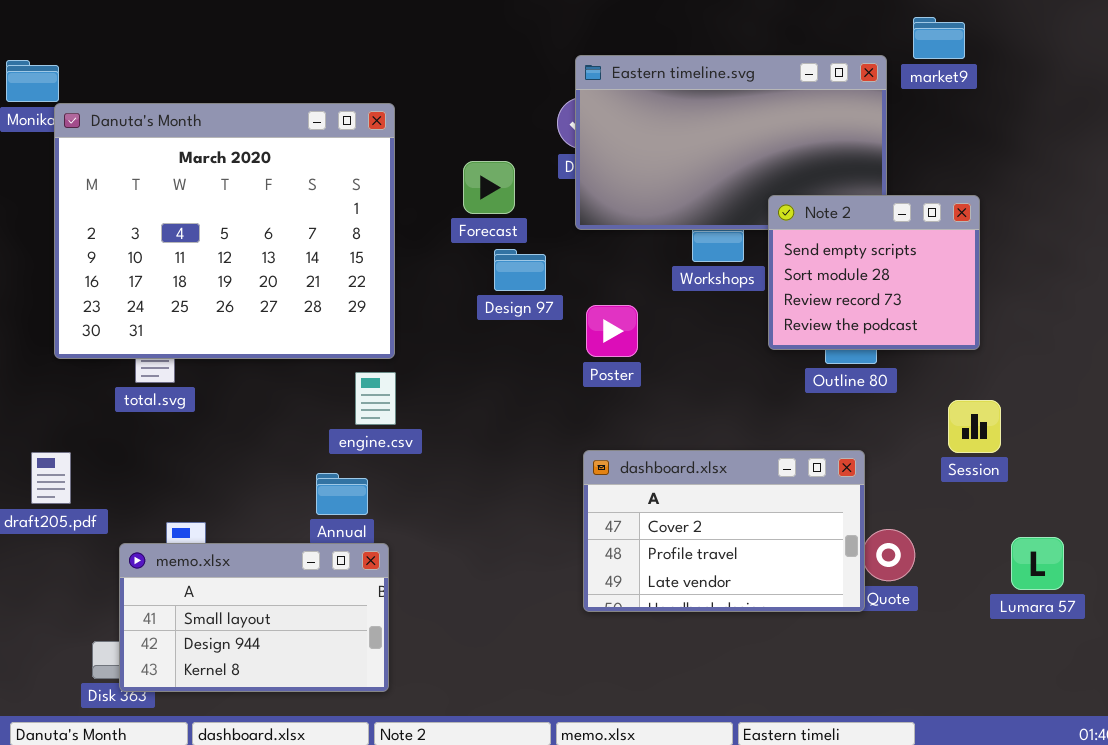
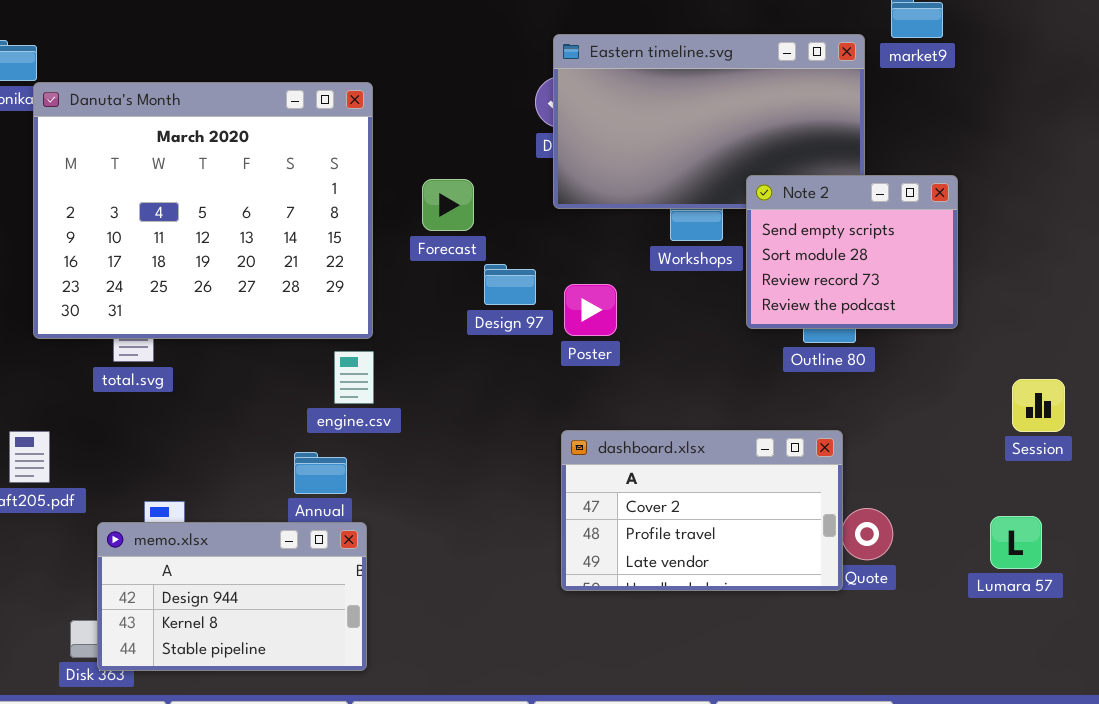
Forecast: [463,161,515,214] -> [422,179,474,231], moved
Design 97: [494,249,546,291] -> [484,264,536,305], moved
Session: [948,400,1001,453] -> [1012,379,1065,432], moved
memo.xlsx: [119,543,389,692] -> [97,522,367,671], scrolled down 1 row

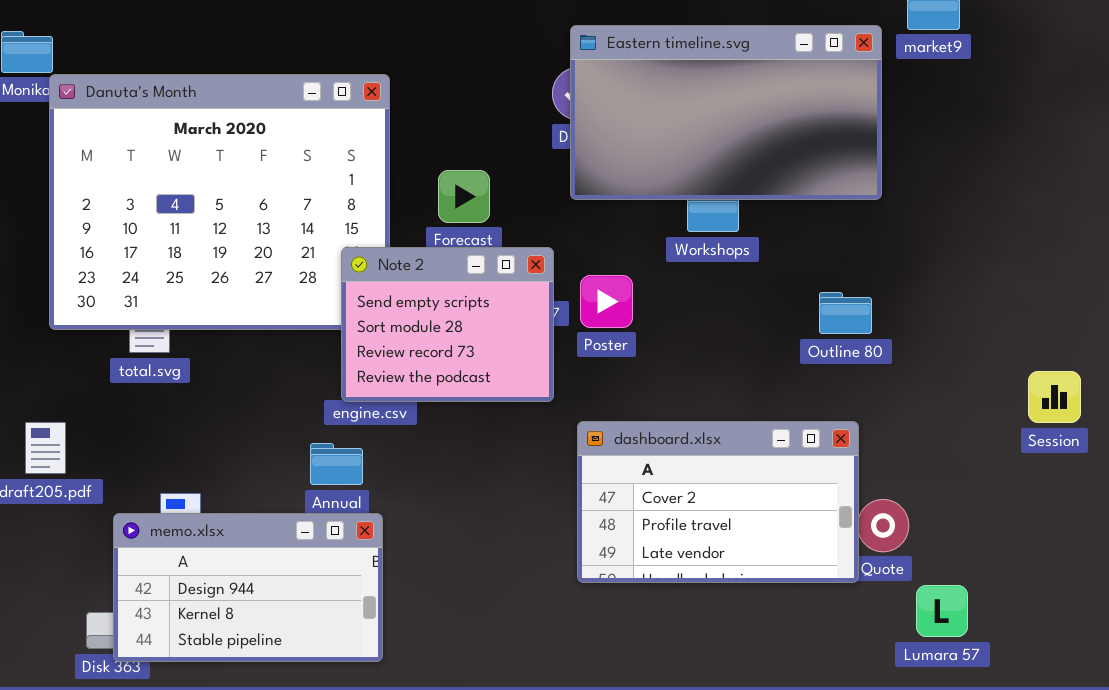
Note 2: [746,175,958,329] -> [341,247,554,402], moved
Lumara 57: [990,516,1042,569] -> [916,585,968,637], moved

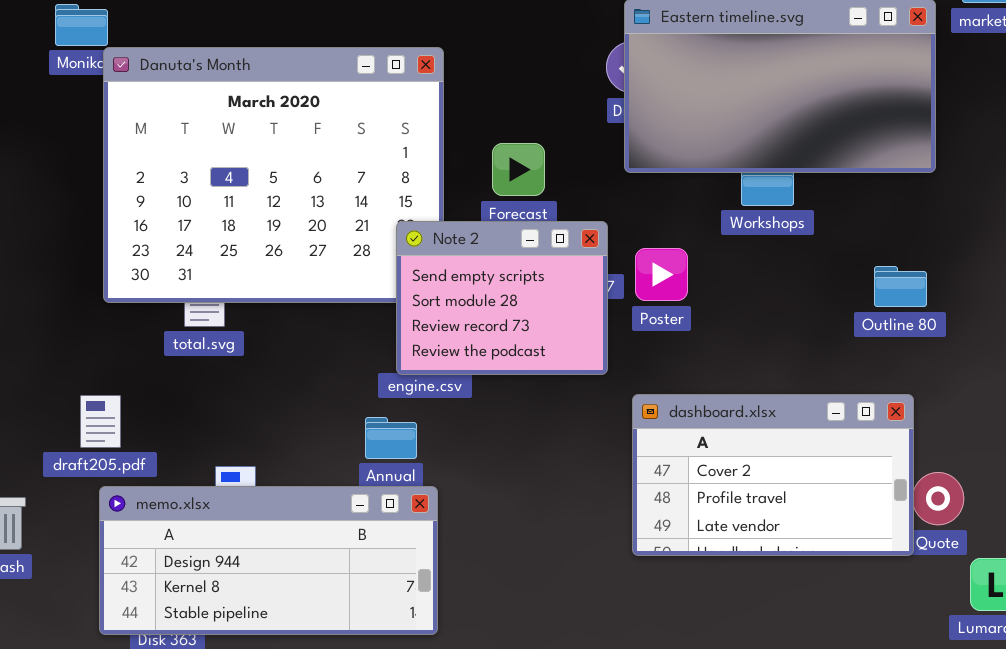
memo.xlsx: [113,513,383,662] -> [99,486,438,635], resized

